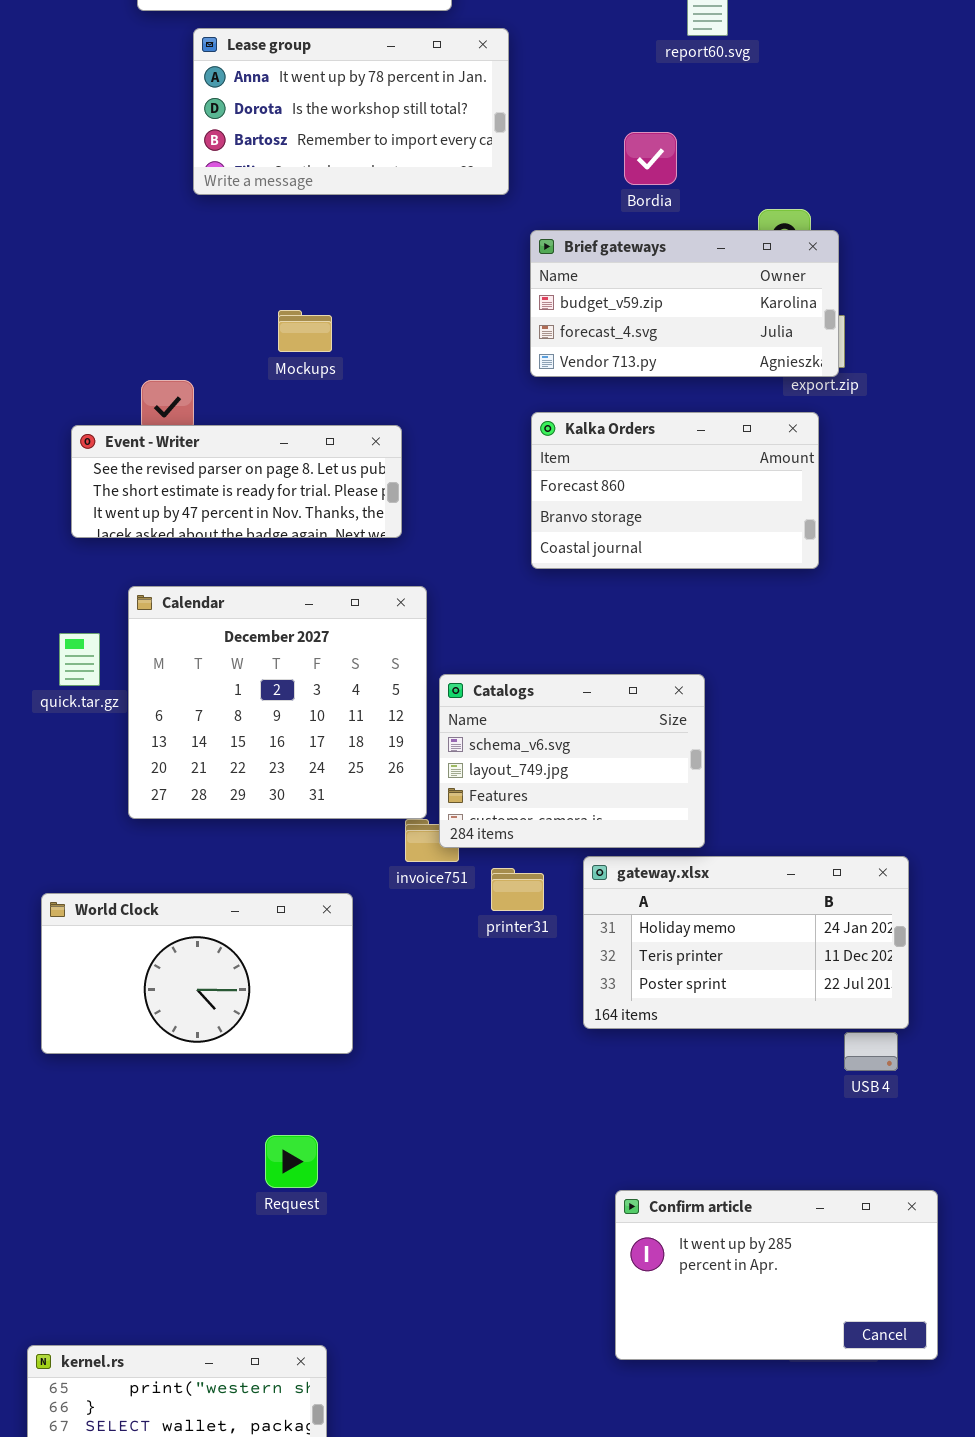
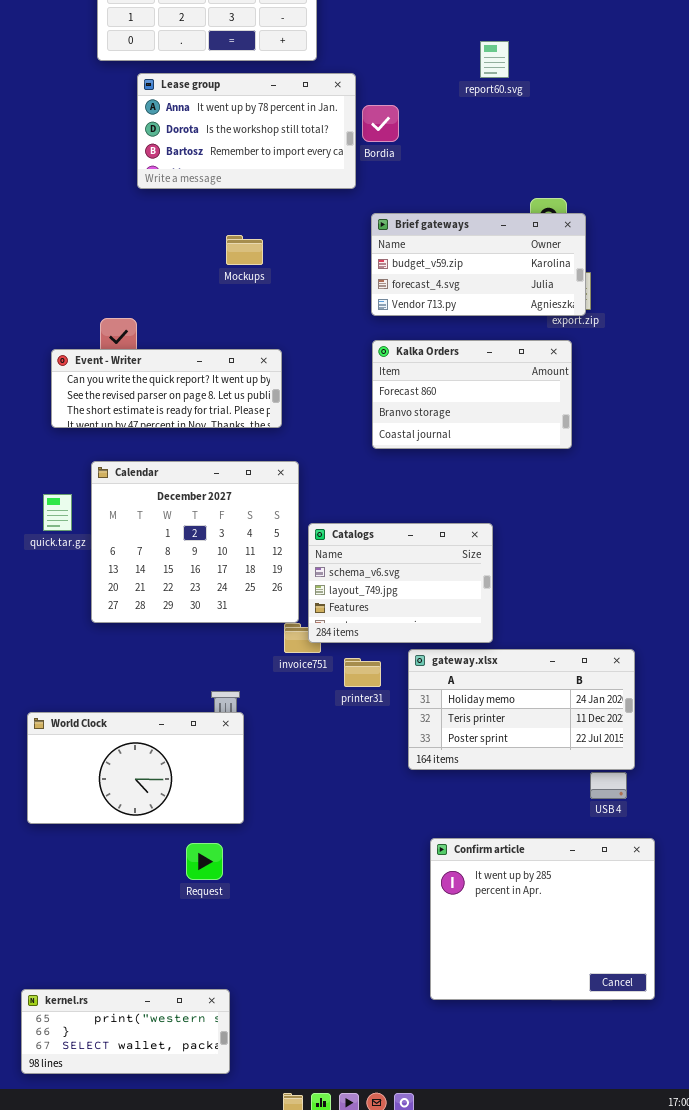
Bordia: [624,132,677,185] -> [362,105,399,142], moved
Mockups: [278,310,332,352] -> [226,235,263,265], moved
Event - Writer: [71,425,402,538] -> [51,349,282,428], scrolled up 1 row
World Clock: [41,893,353,1054] -> [27,712,244,824], moved
Confirm article: [615,1190,938,1360] -> [430,838,655,1000], resized

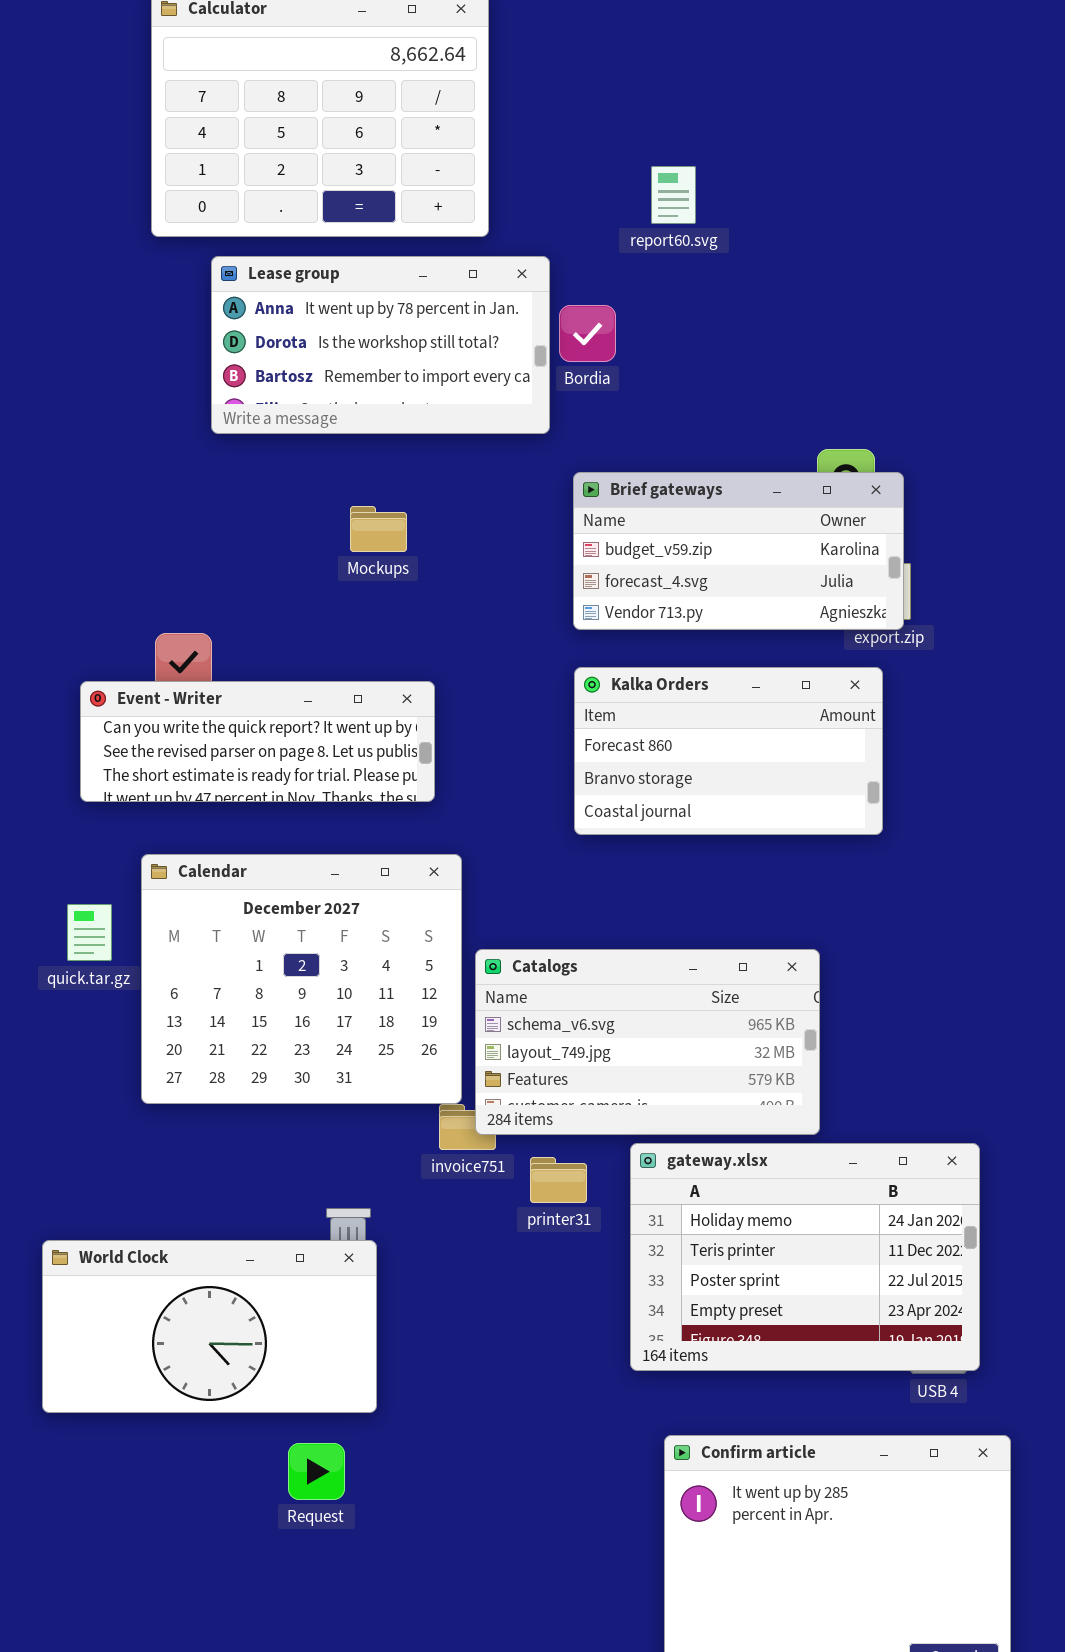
report60.svg: [480,41,509,78] -> [651,166,696,224], moved
Catalogs: [308,523,493,643] -> [475,949,820,1135], resized
gateway.xlsx: [408,649,635,770] -> [630,1143,980,1371], resized

